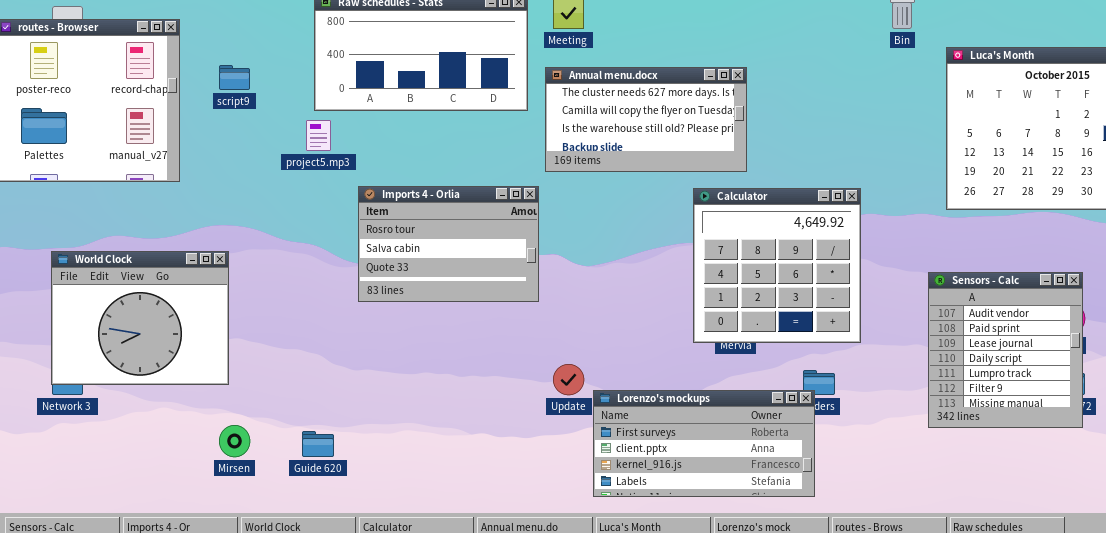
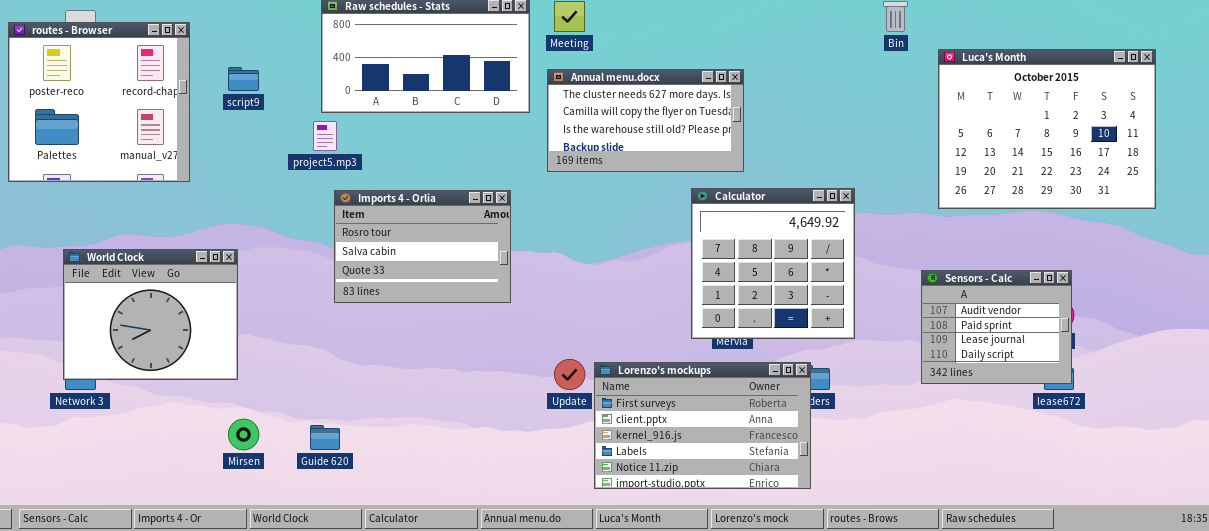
Imports 4 - Orlia: [358,186,539,302] -> [334,190,511,303], moved
Sensors - Calc: [928,272,1083,428] -> [921,270,1072,384], resized
Lorenzo's mockups: [593,390,815,497] -> [594,362,811,489], resized

